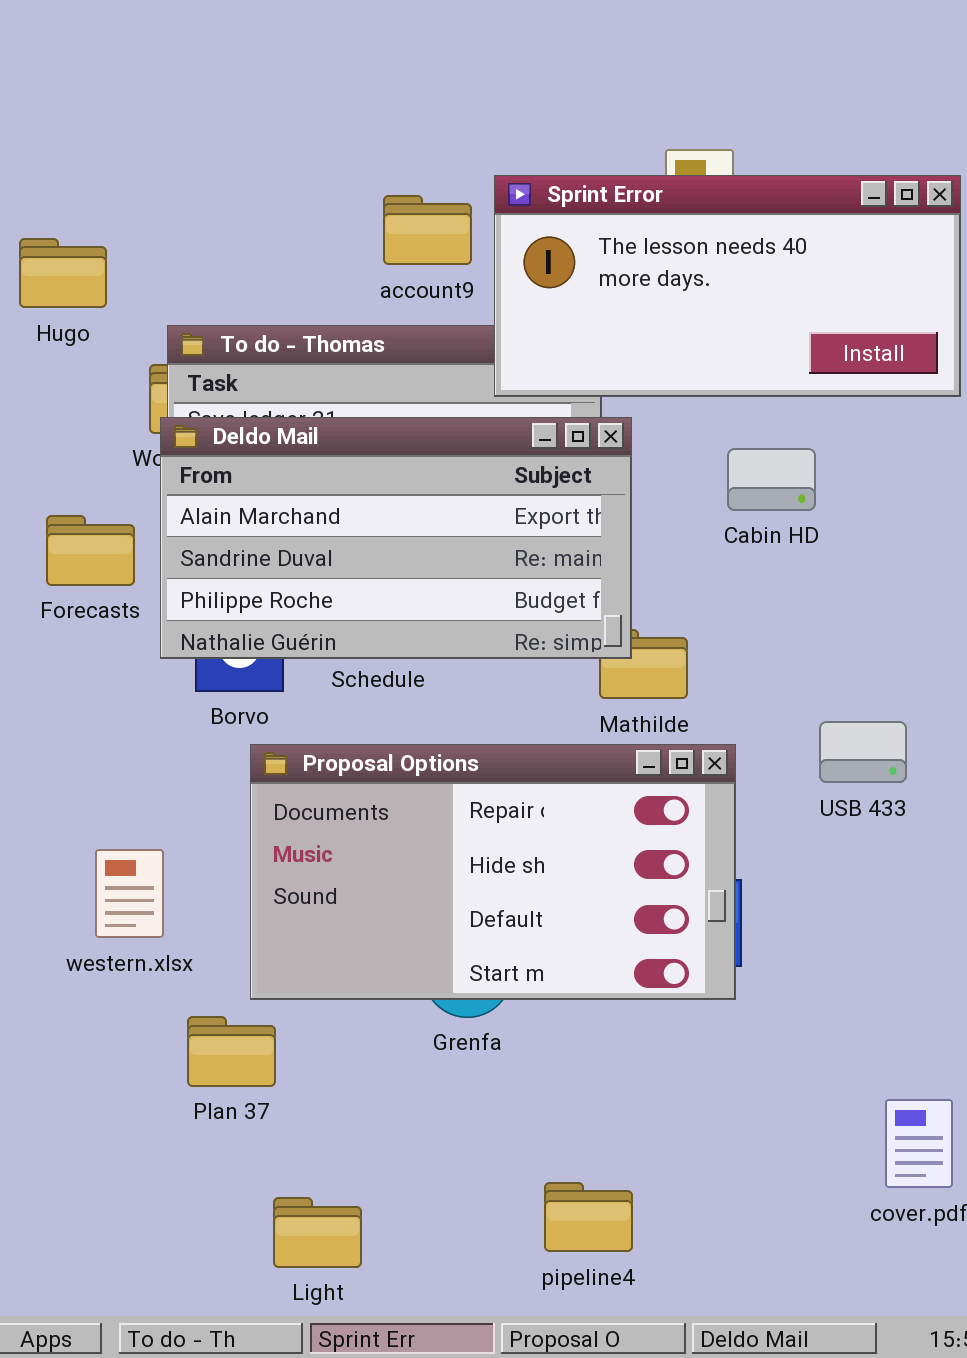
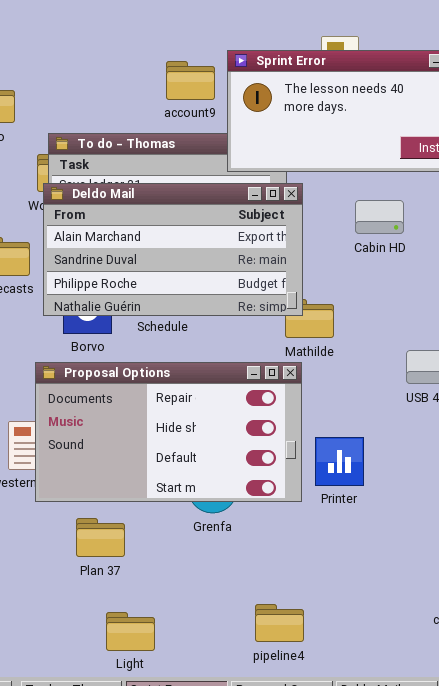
Proposal Options: [250,744,736,1000] -> [35,362,302,502], moved
Plan 37: [187,1016,276,1087] -> [76,518,125,557], moved

